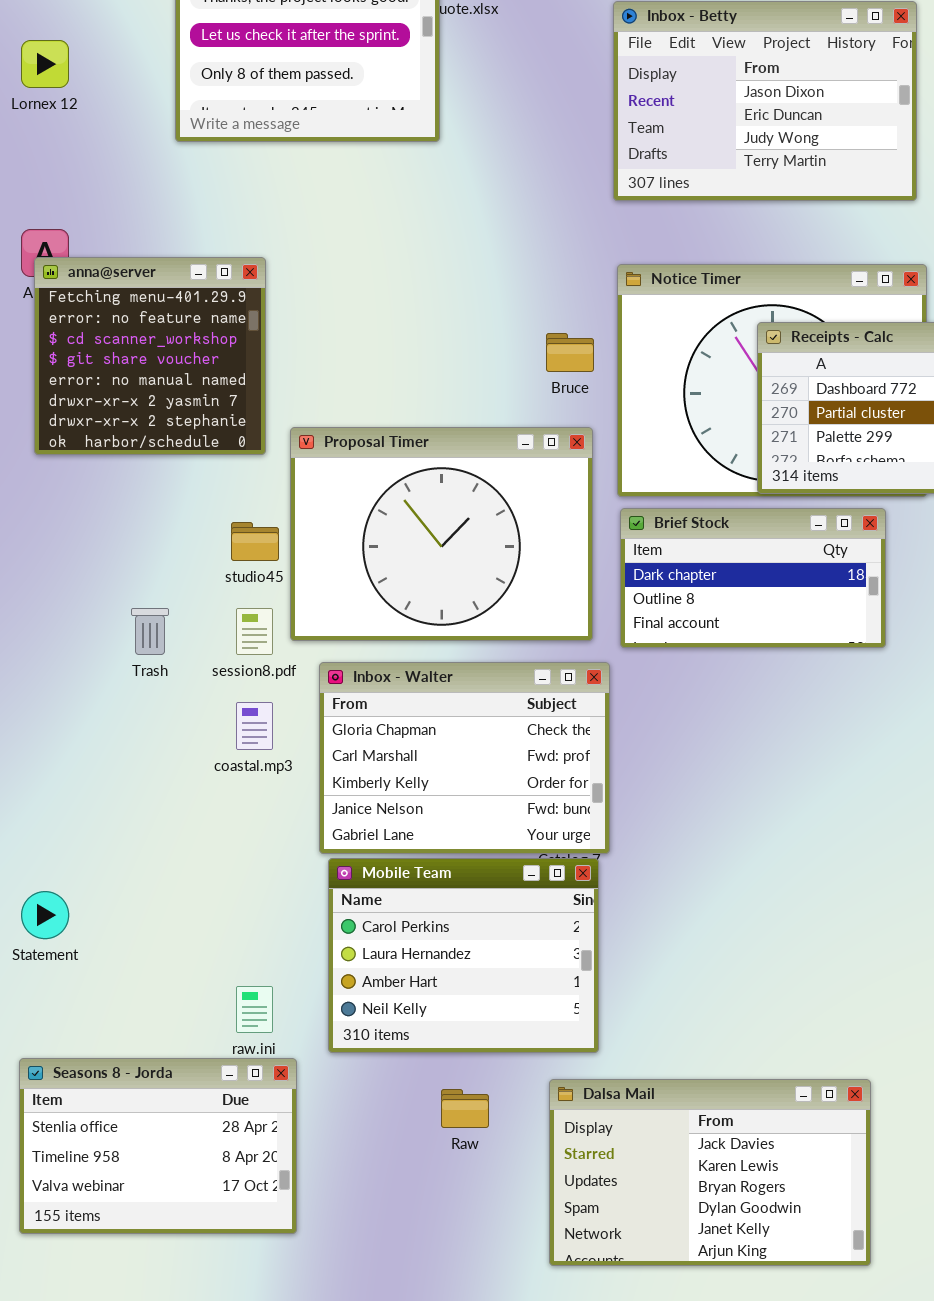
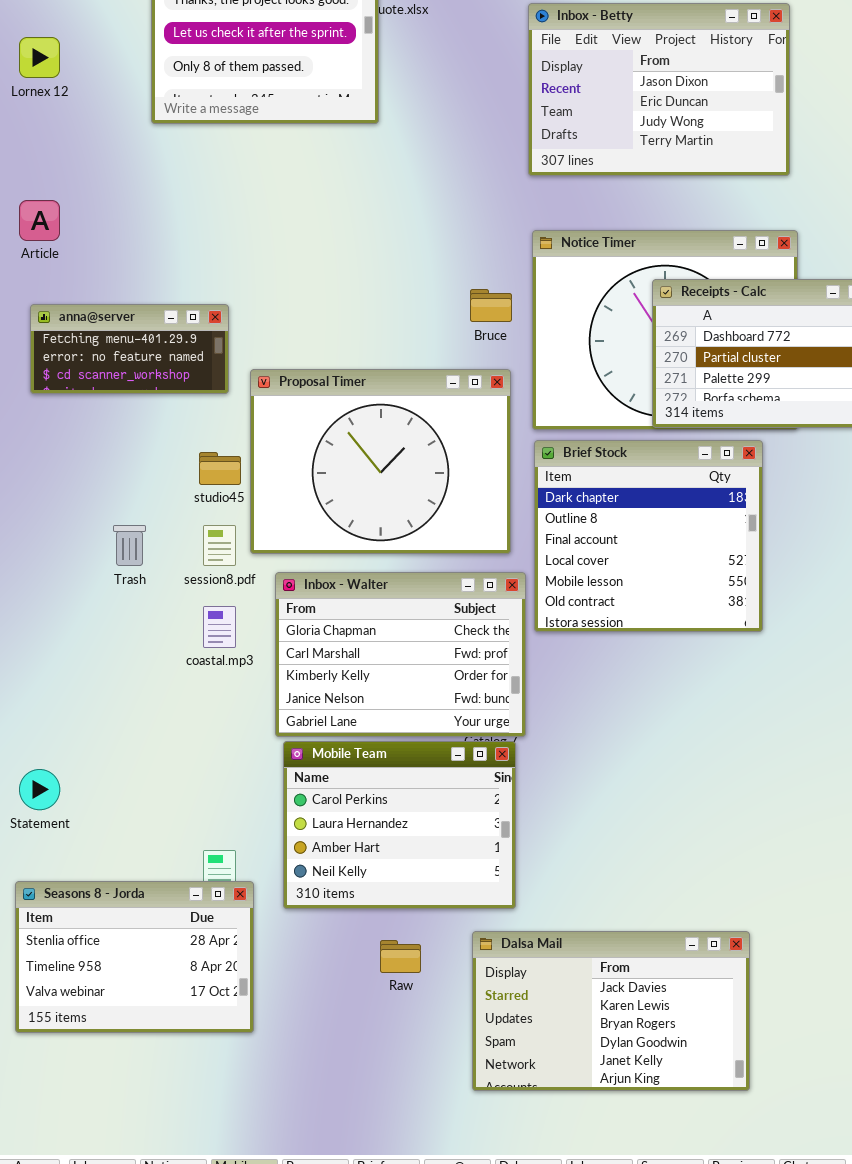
anna@server: [34,257,266,455] -> [30,304,229,394], resized
Brief Stock: [620,508,886,648] -> [534,440,763,632], resized
Seasons 8 - Jorda: [19,1058,297,1234] -> [15,881,254,1033], moved

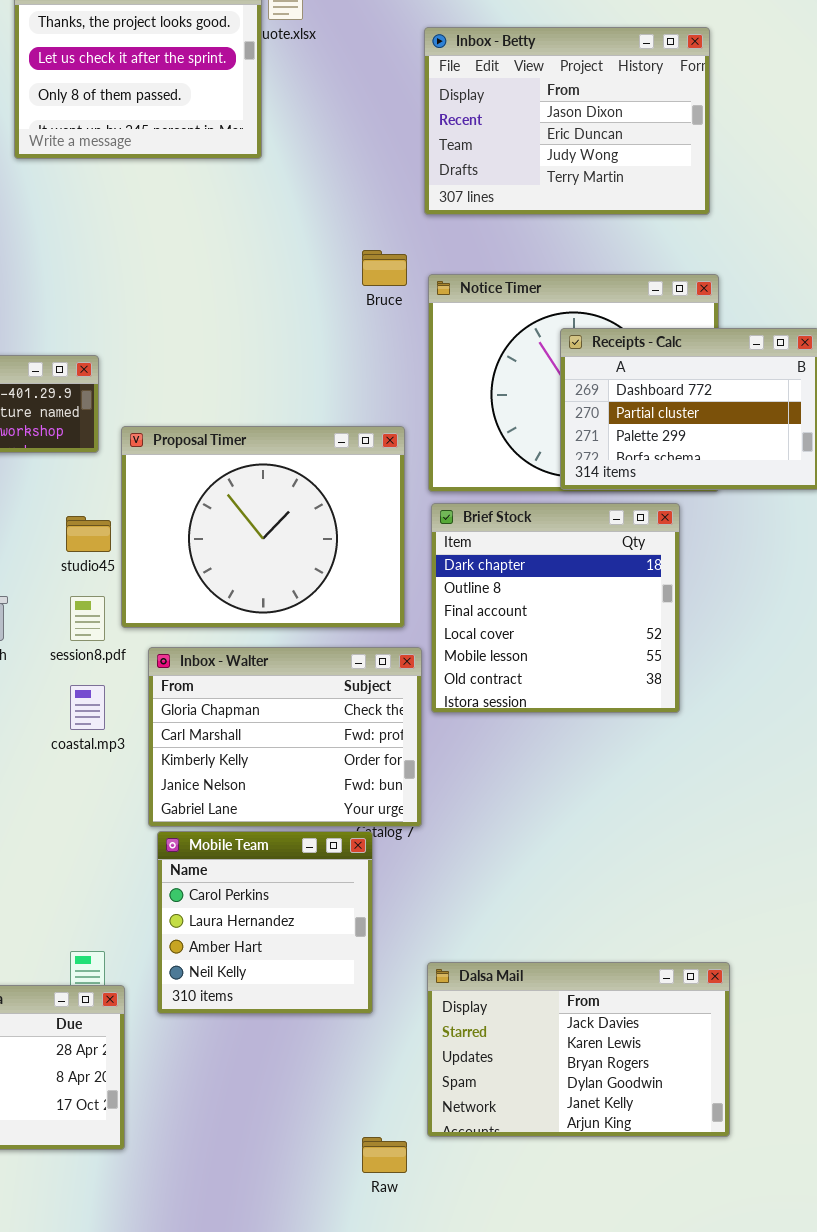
Bruce: [470,289,512,322] -> [362,250,407,286], moved
Mobile Team: [283,741,516,909] -> [157,831,373,1014], resized
Dalsa Mail: [472,931,750,1091] -> [427,962,730,1137], moved
Raw: [380,940,421,973] -> [362,1137,407,1173], moved

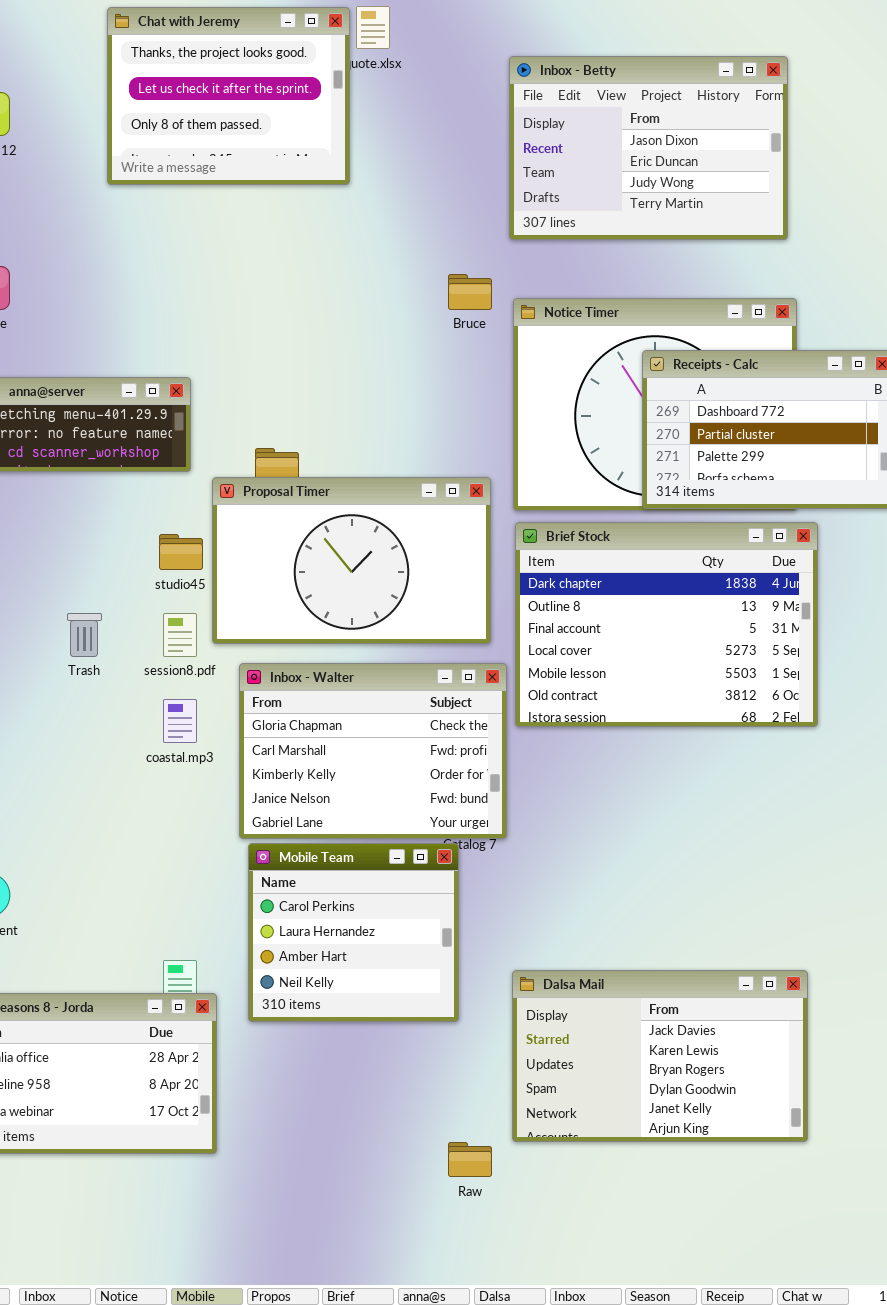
Proposal Timer: [121,426,405,628] -> [212,477,491,644], resized
Brief Stock: [431,503,680,713] -> [515,522,818,727], resized

